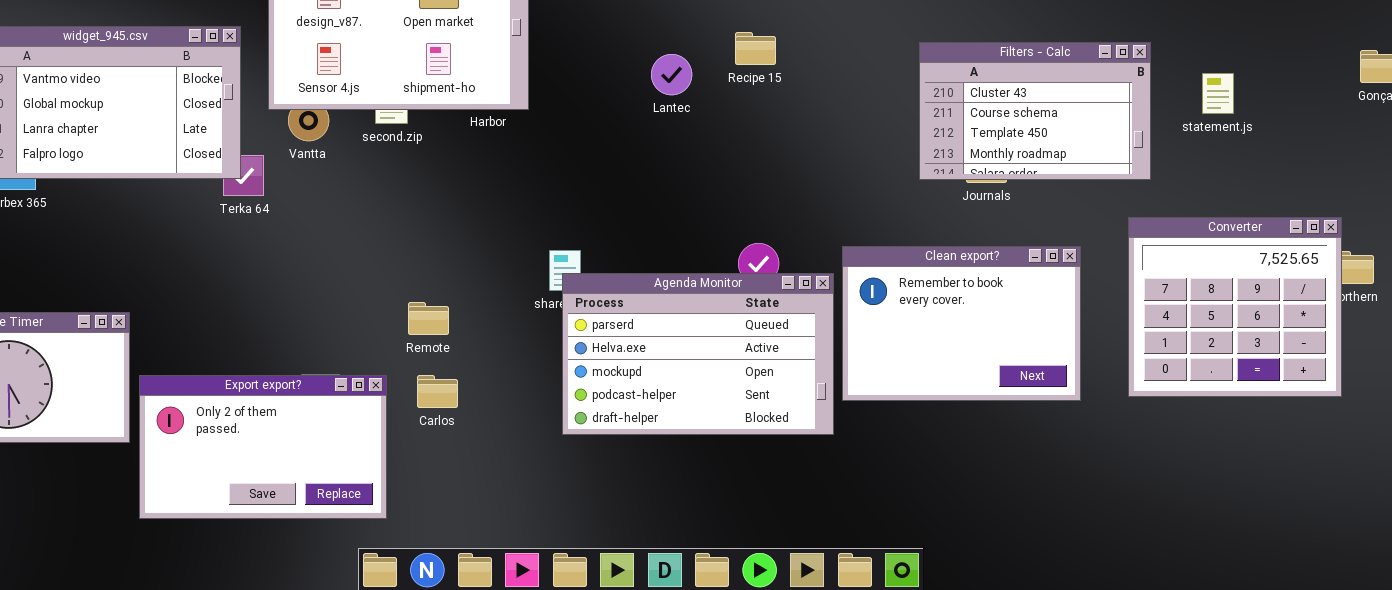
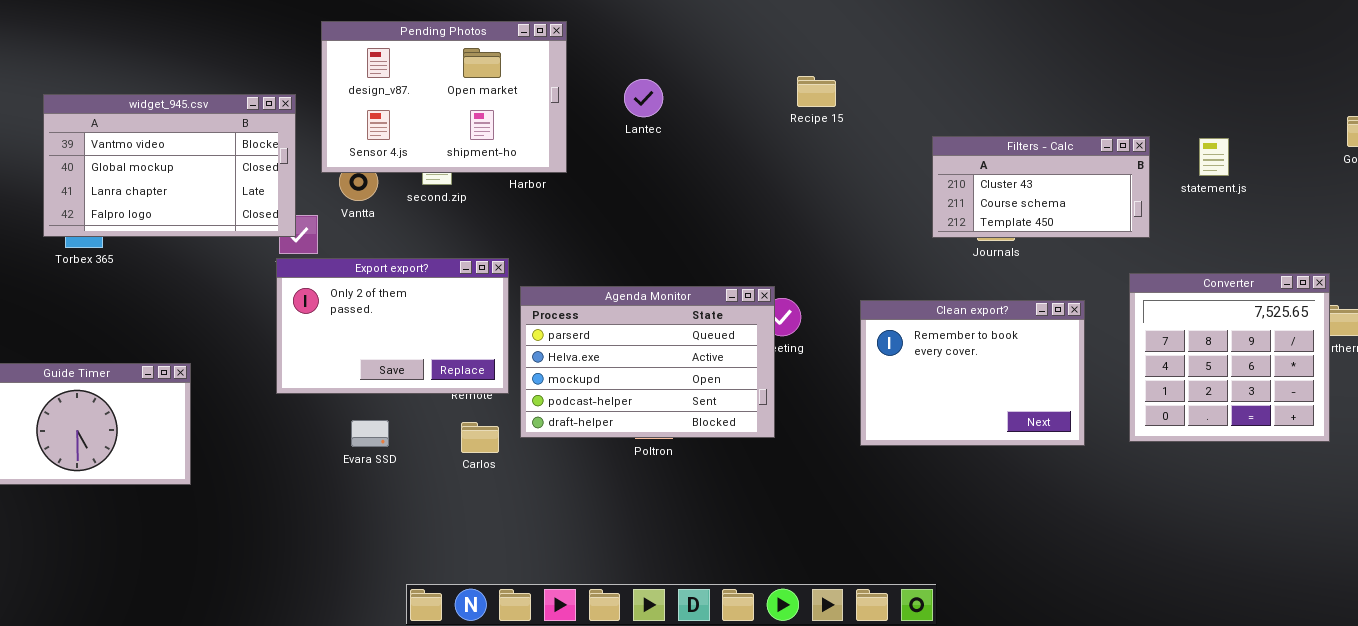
Recipe 15: [735,32,776,65] -> [797,76,836,107], moved
Filters - Calc: [919,42,1151,180] -> [932,136,1150,238], resized
Lantec: [651,54,692,95] -> [624,79,663,117], moved
Agenda Monitor: [562,273,834,435] -> [520,286,775,438], moved
Export export?: [139,375,387,519] -> [276,258,509,394], moved

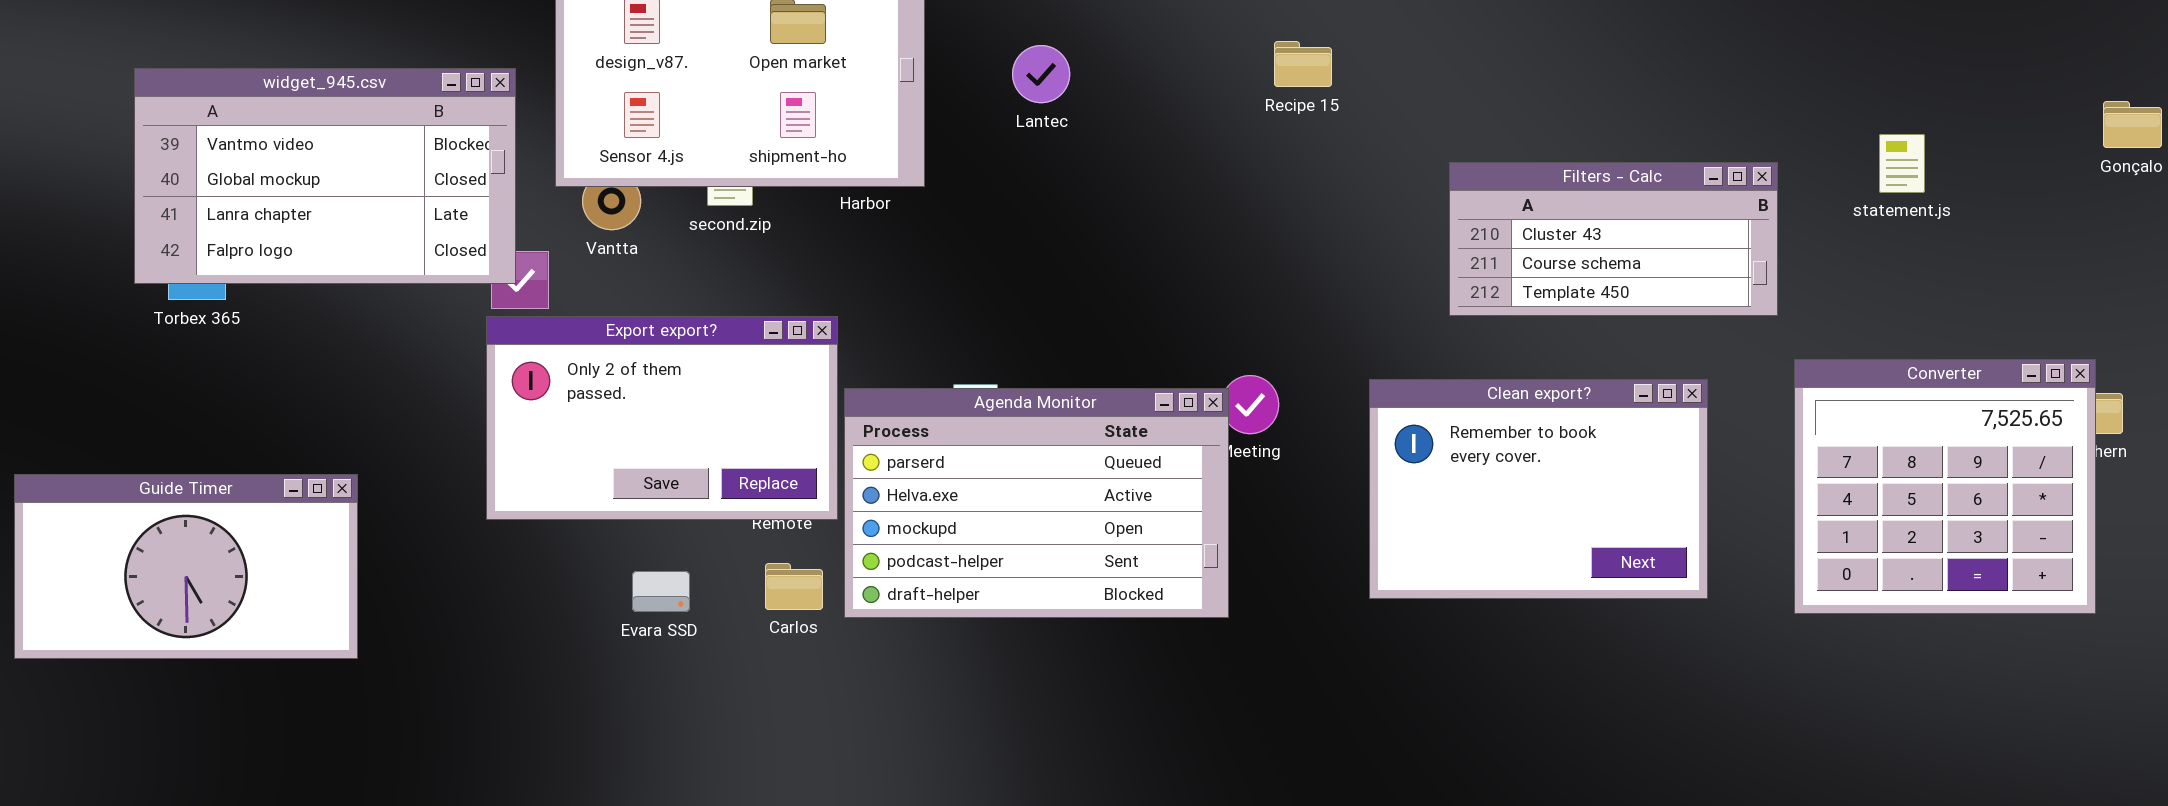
Filters - Calc: [932,136,1150,238] -> [1449,162,1778,316], moved
Converter: [1129,273,1330,442] -> [1794,359,2096,614], moved
Agenda Monitor: [520,286,775,438] -> [844,388,1229,618], moved
Evara SSD: [351,420,389,447] -> [632,571,690,612], moved

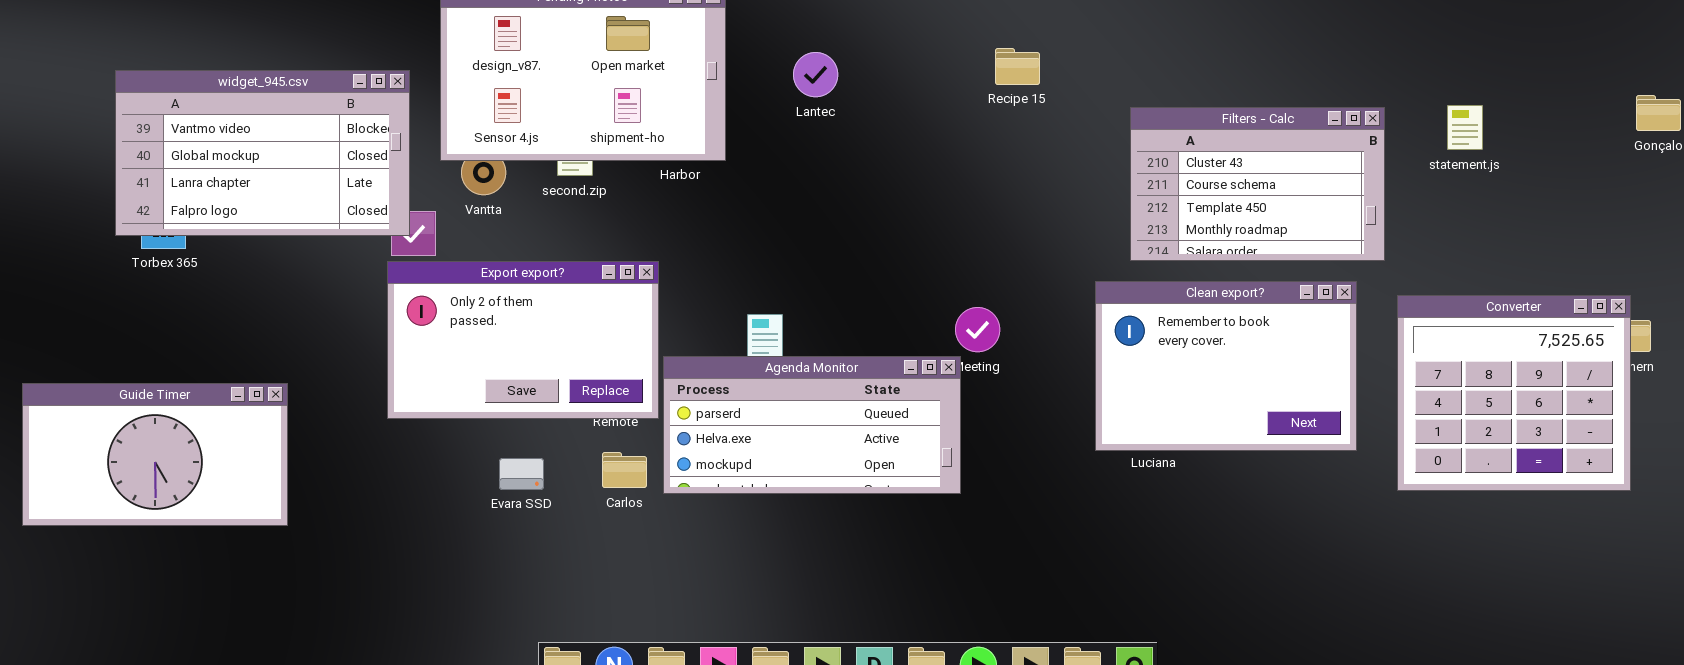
statement.js: [1879,134,1925,193] -> [1447,105,1483,150], moved
Filters - Calc: [1449,162,1778,316] -> [1130,107,1385,261], resized
Clean export?: [1369,379,1708,599] -> [1095,281,1357,451], moved
Agenda Monitor: [844,388,1229,618] -> [663,356,961,494], resized

